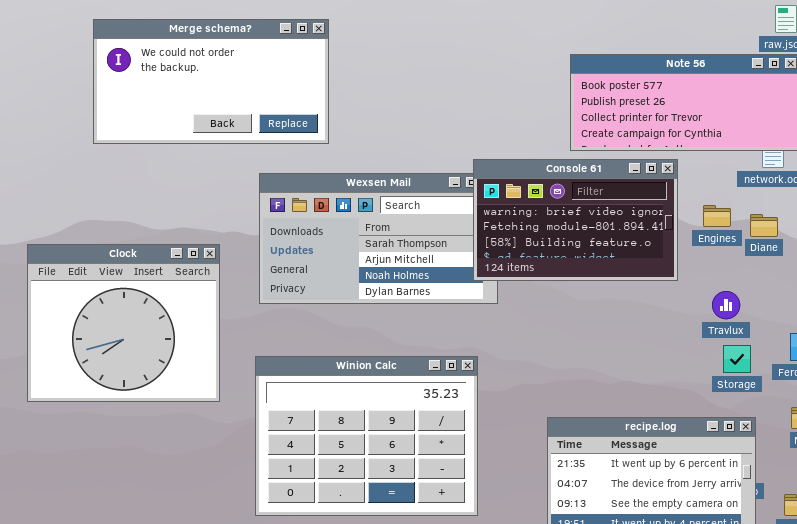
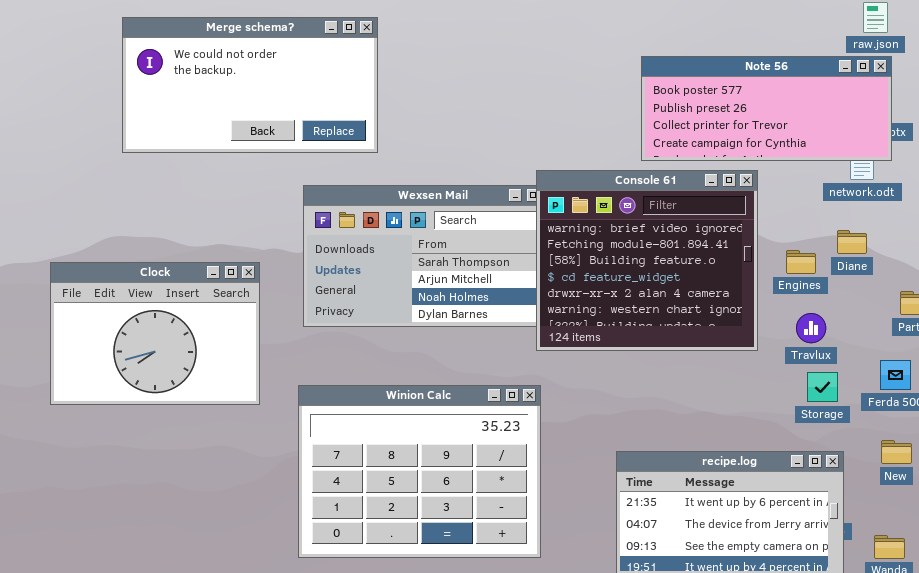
Console 61: [473,159,678,281] -> [536,170,758,351], resized
Engines: [703,205,731,227] -> [786,250,816,274], moved
Clock: [27,244,220,402] -> [50,262,260,405], resized

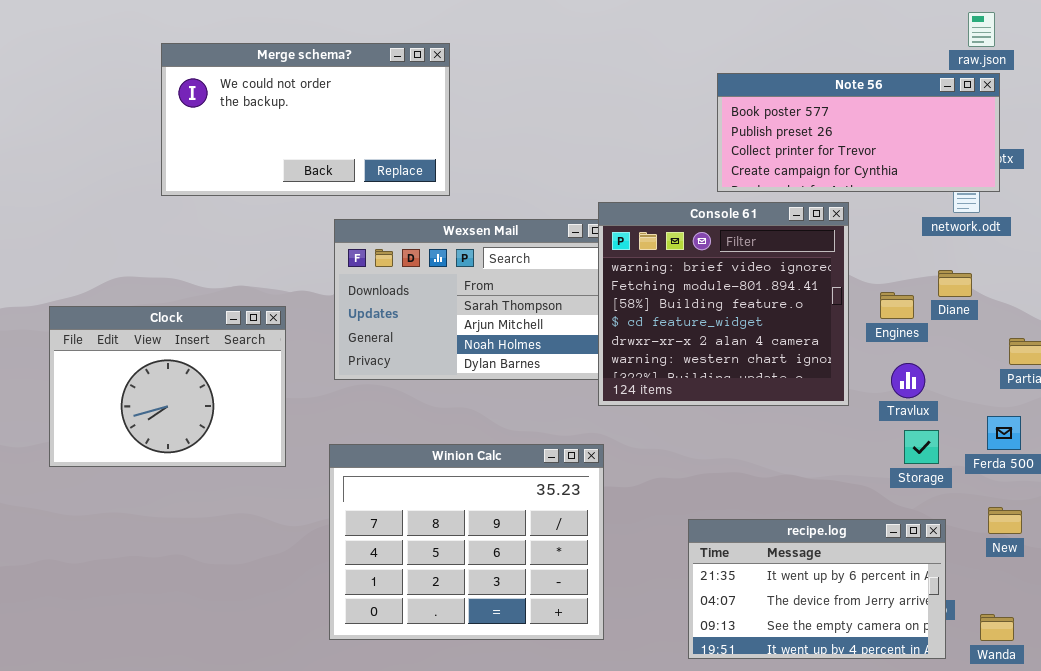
Merge schema?: [122,17,378,153] -> [161,43,450,196], moved

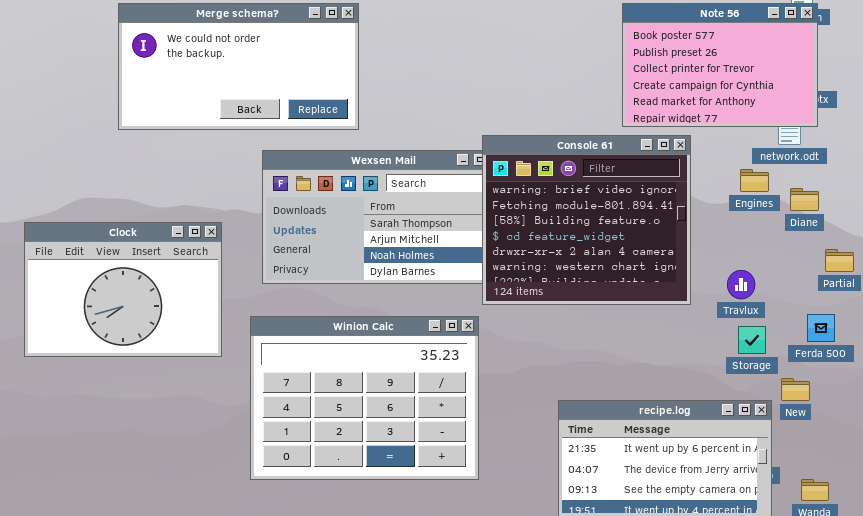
Note 56: [717,73,1000,192] -> [622,3,818,127], resized
Diane: [938,270,972,297] -> [790,188,819,211], moved
Engines: [880,292,914,319] -> [740,169,769,192], moved
Winion Calc: [329,444,604,640] -> [250,316,479,480], moved
New: [988,507,1022,534] -> [781,378,810,401], moved

